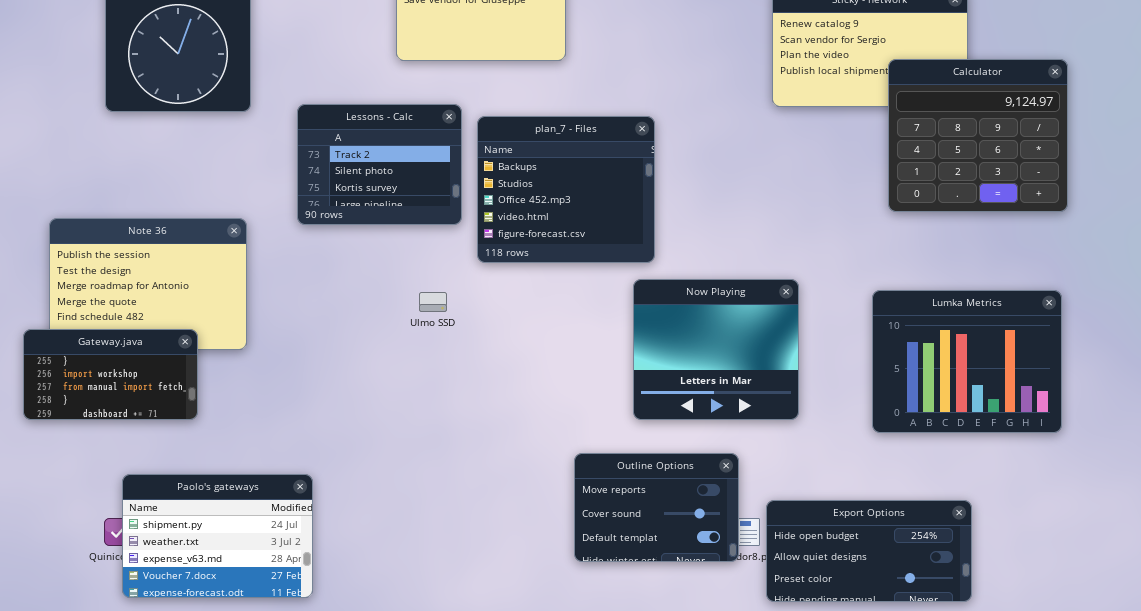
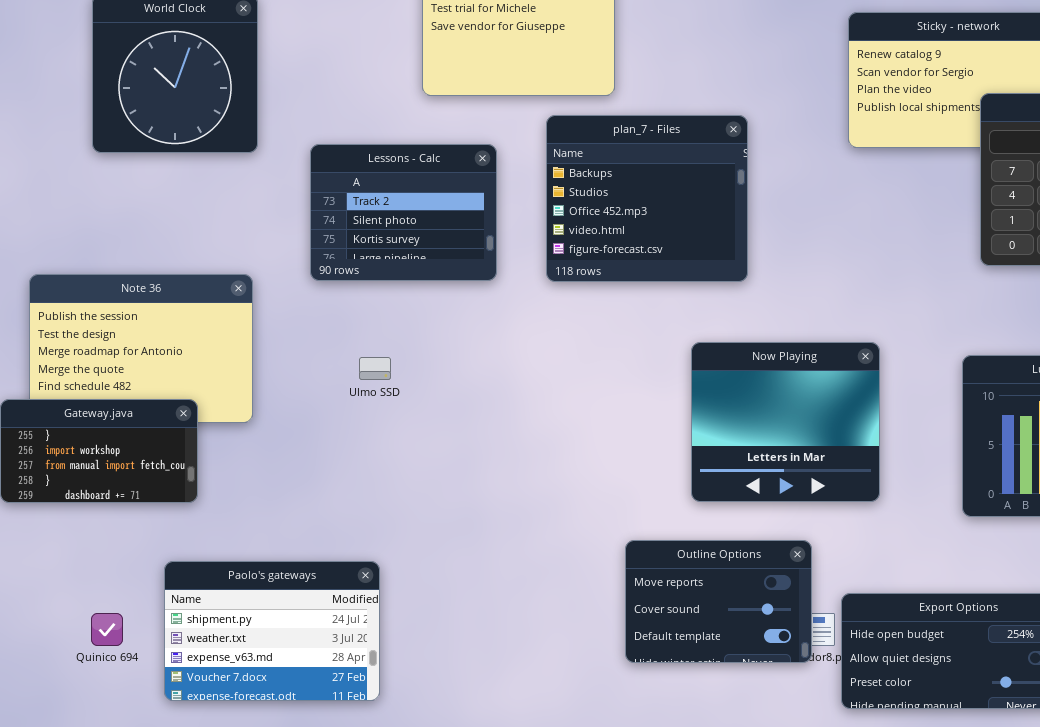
plan_7 - Files: [477,116,655,263] -> [546,115,748,282], moved
Ulmo SSD: [419,292,447,312] -> [359,357,391,380], moved
Paolo's gateways: [122,474,313,598] -> [164,561,380,701], moved

